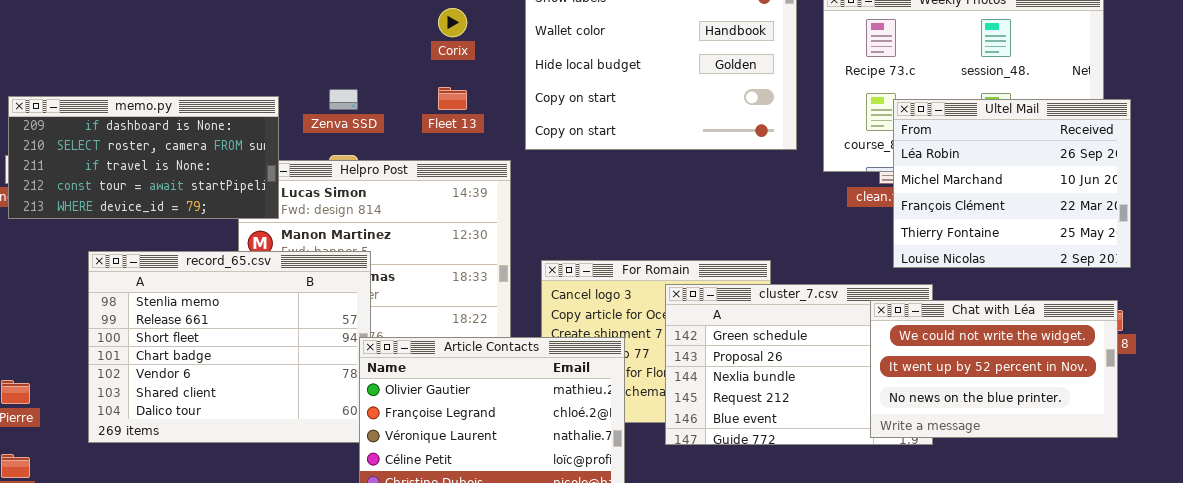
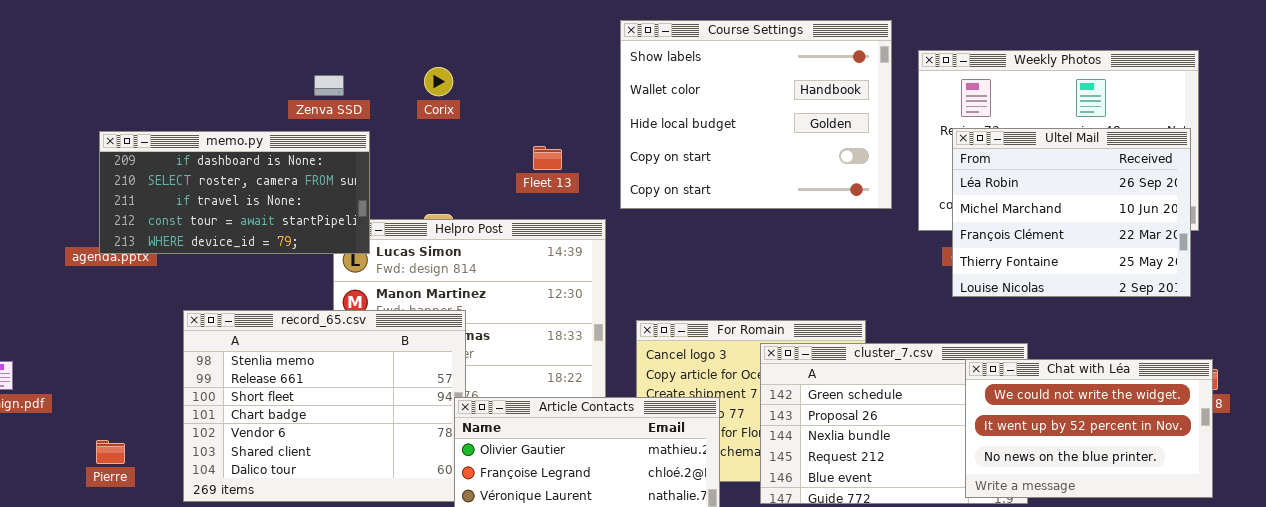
Corix: [438,8,467,37] -> [424,67,453,96], moved
Zenva SSD: [329,89,358,110] -> [314,75,344,96], moved
memo.py: [8,96,279,219] -> [99,131,370,254], moved
Ultel Mail: [893,99,1131,268] -> [952,128,1191,297], moved

